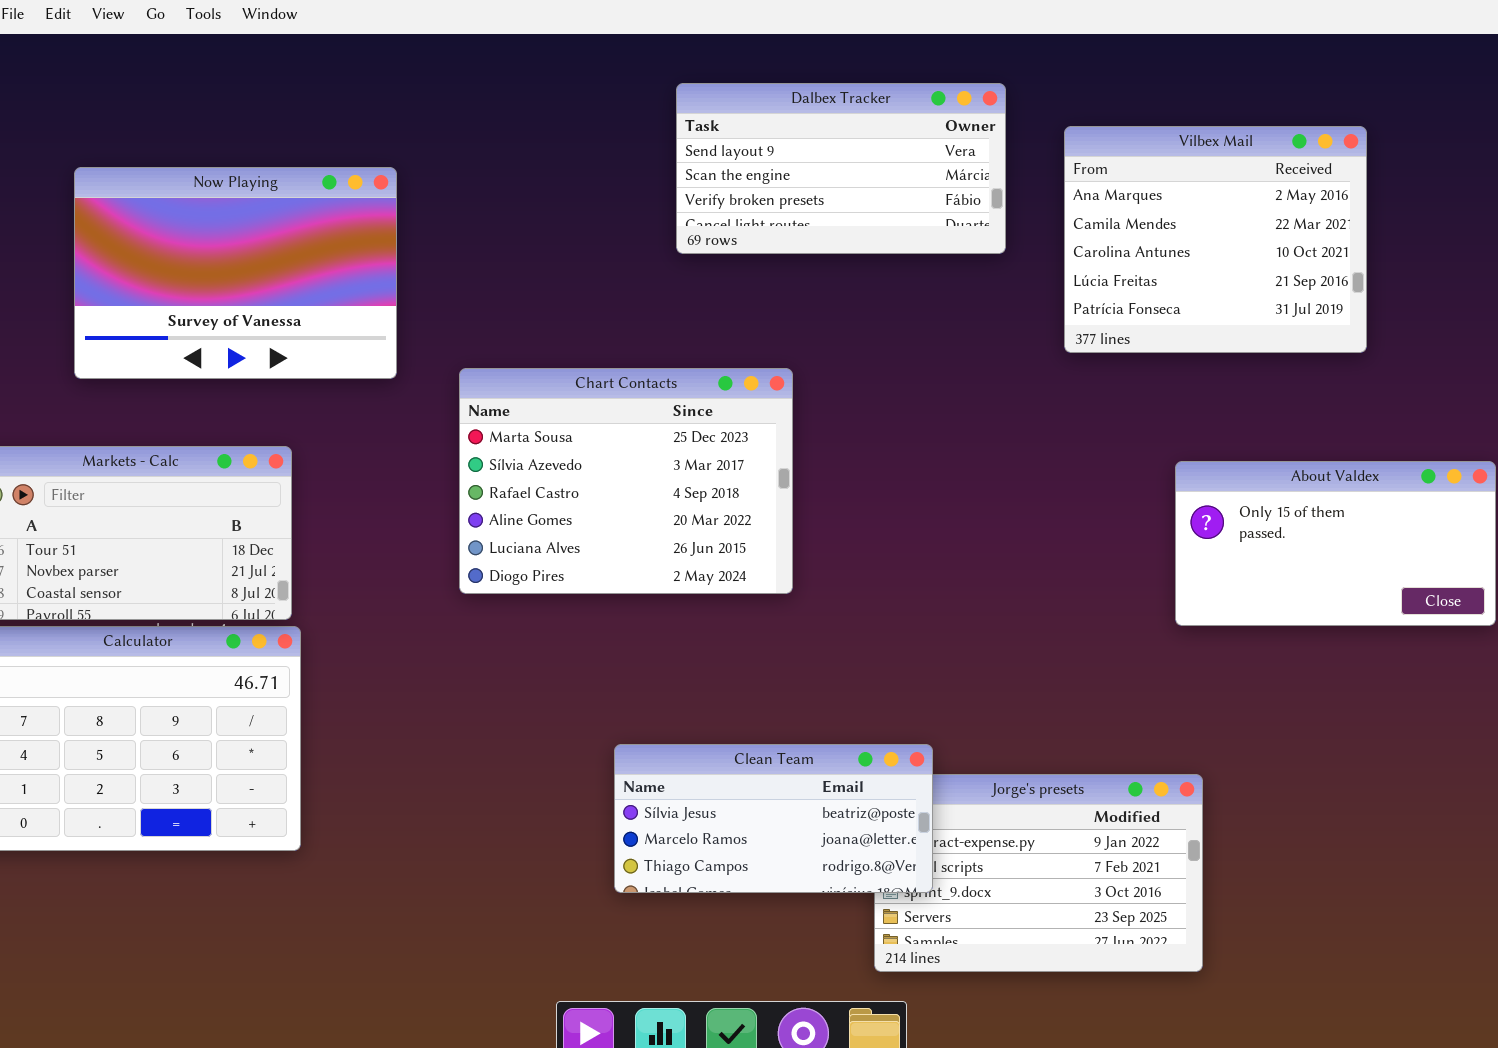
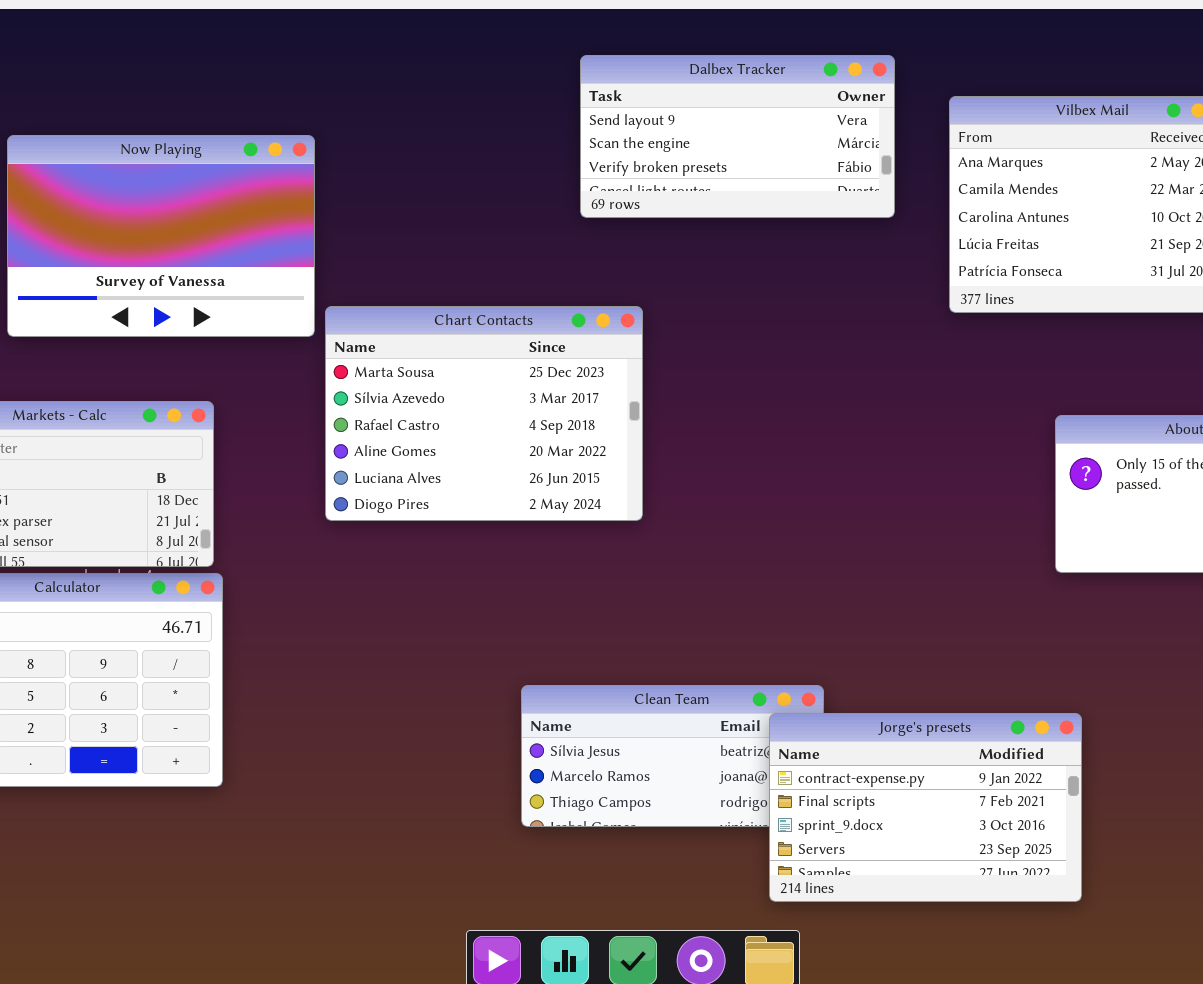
Chart Contacts: [459,368,793,594] -> [325,306,643,521], moved
Jorge's presets: [874,774,1203,972] -> [769,713,1082,902], raised

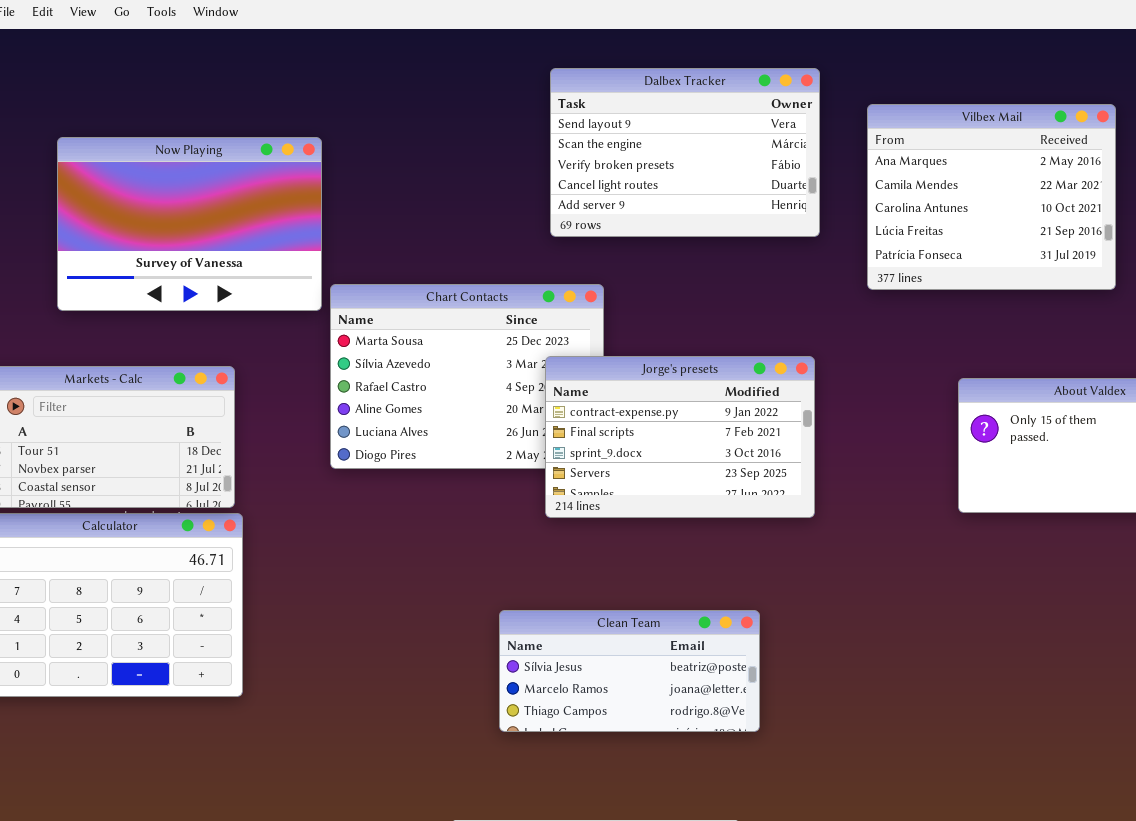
Dalbex Tracker: [580,55,895,218] -> [550,68,820,237], resized
Jorge's presets: [769,713,1082,902] -> [545,356,815,518], moved

